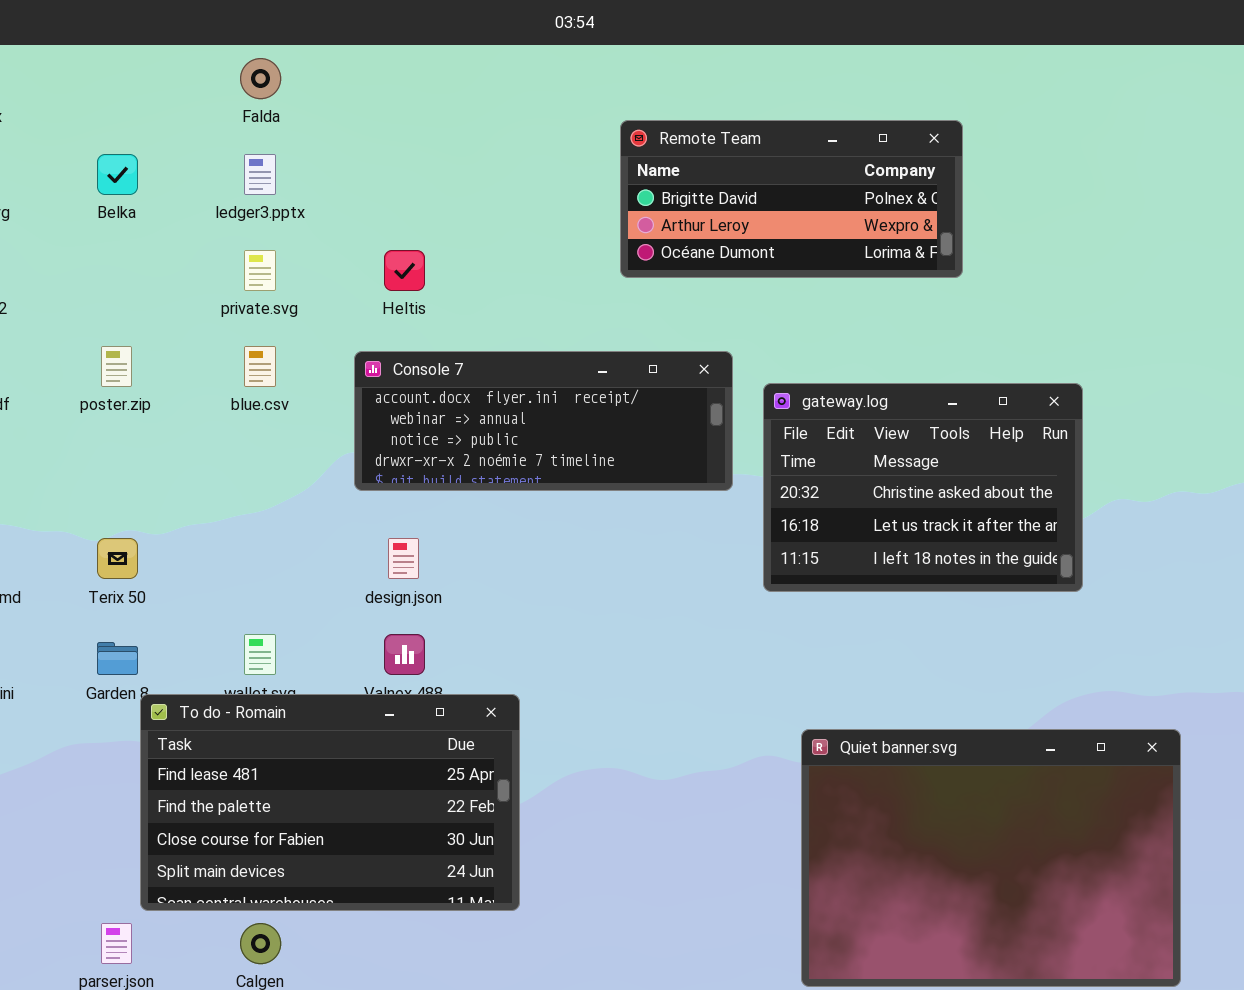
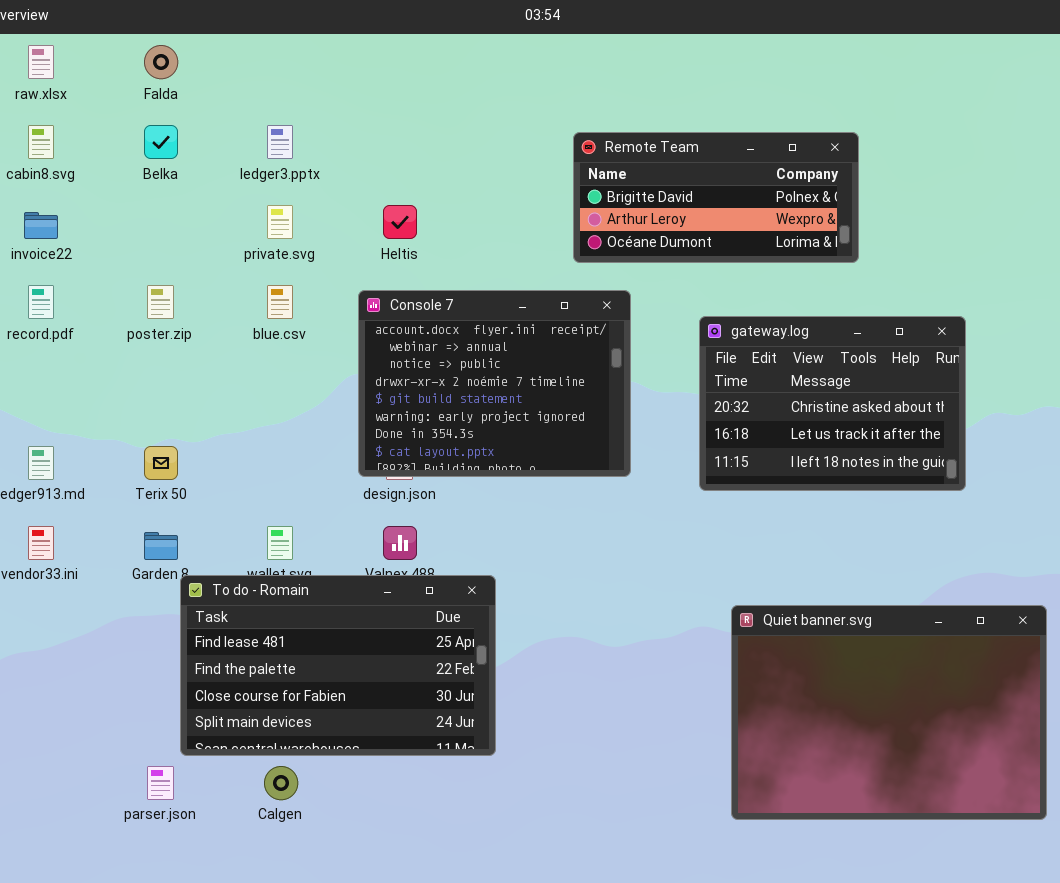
Falda: [240,58,281,99] -> [144,45,178,79], moved
Remote Team: [620,120,963,278] -> [573,132,859,263], moved
Console 7: [354,351,733,491] -> [358,290,631,477], resized

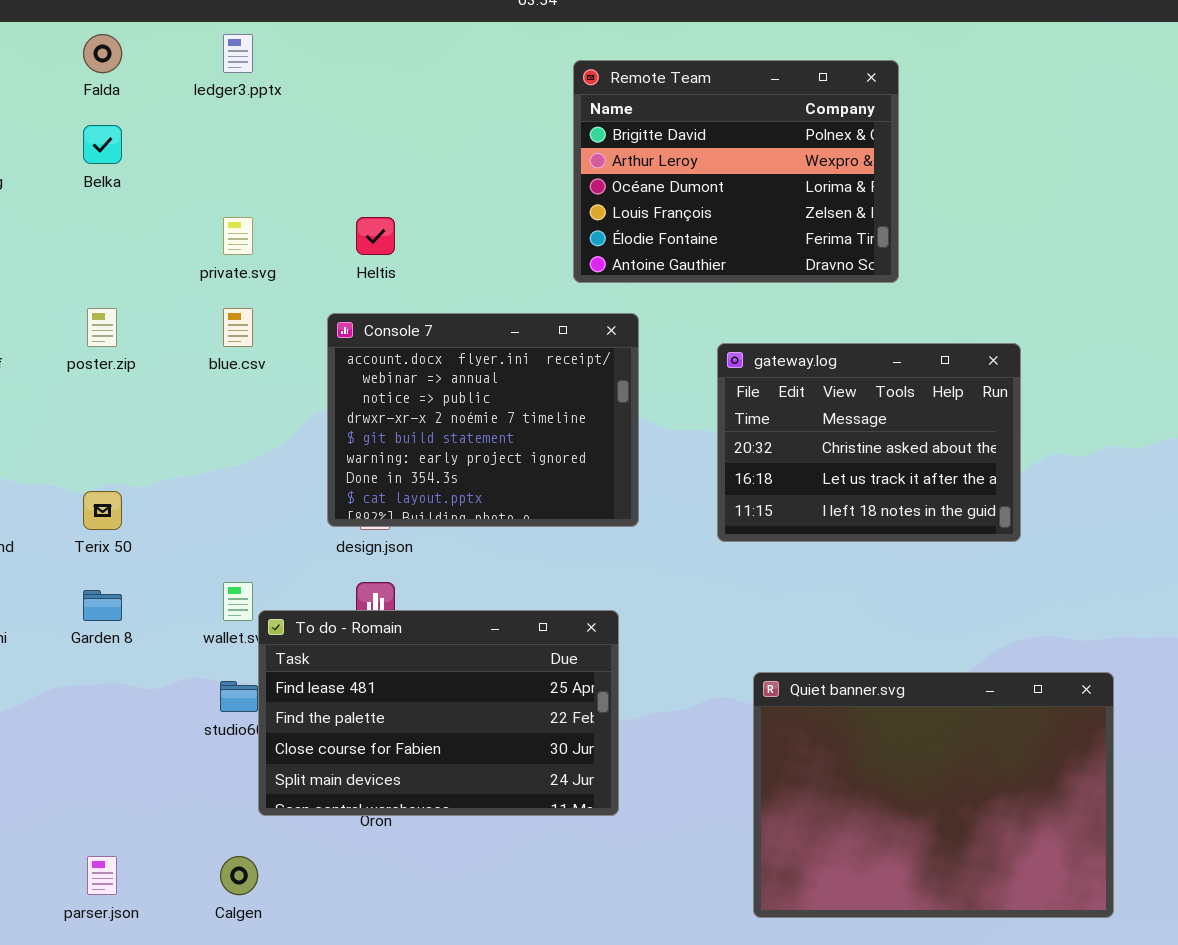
ledger3.pptx: [267,125,293,159] -> [223,34,253,73], moved
Remote Team: [573,132,859,263] -> [573,60,899,283], resized
To do - Romain: [180,575,496,756] -> [258,610,619,816], moved

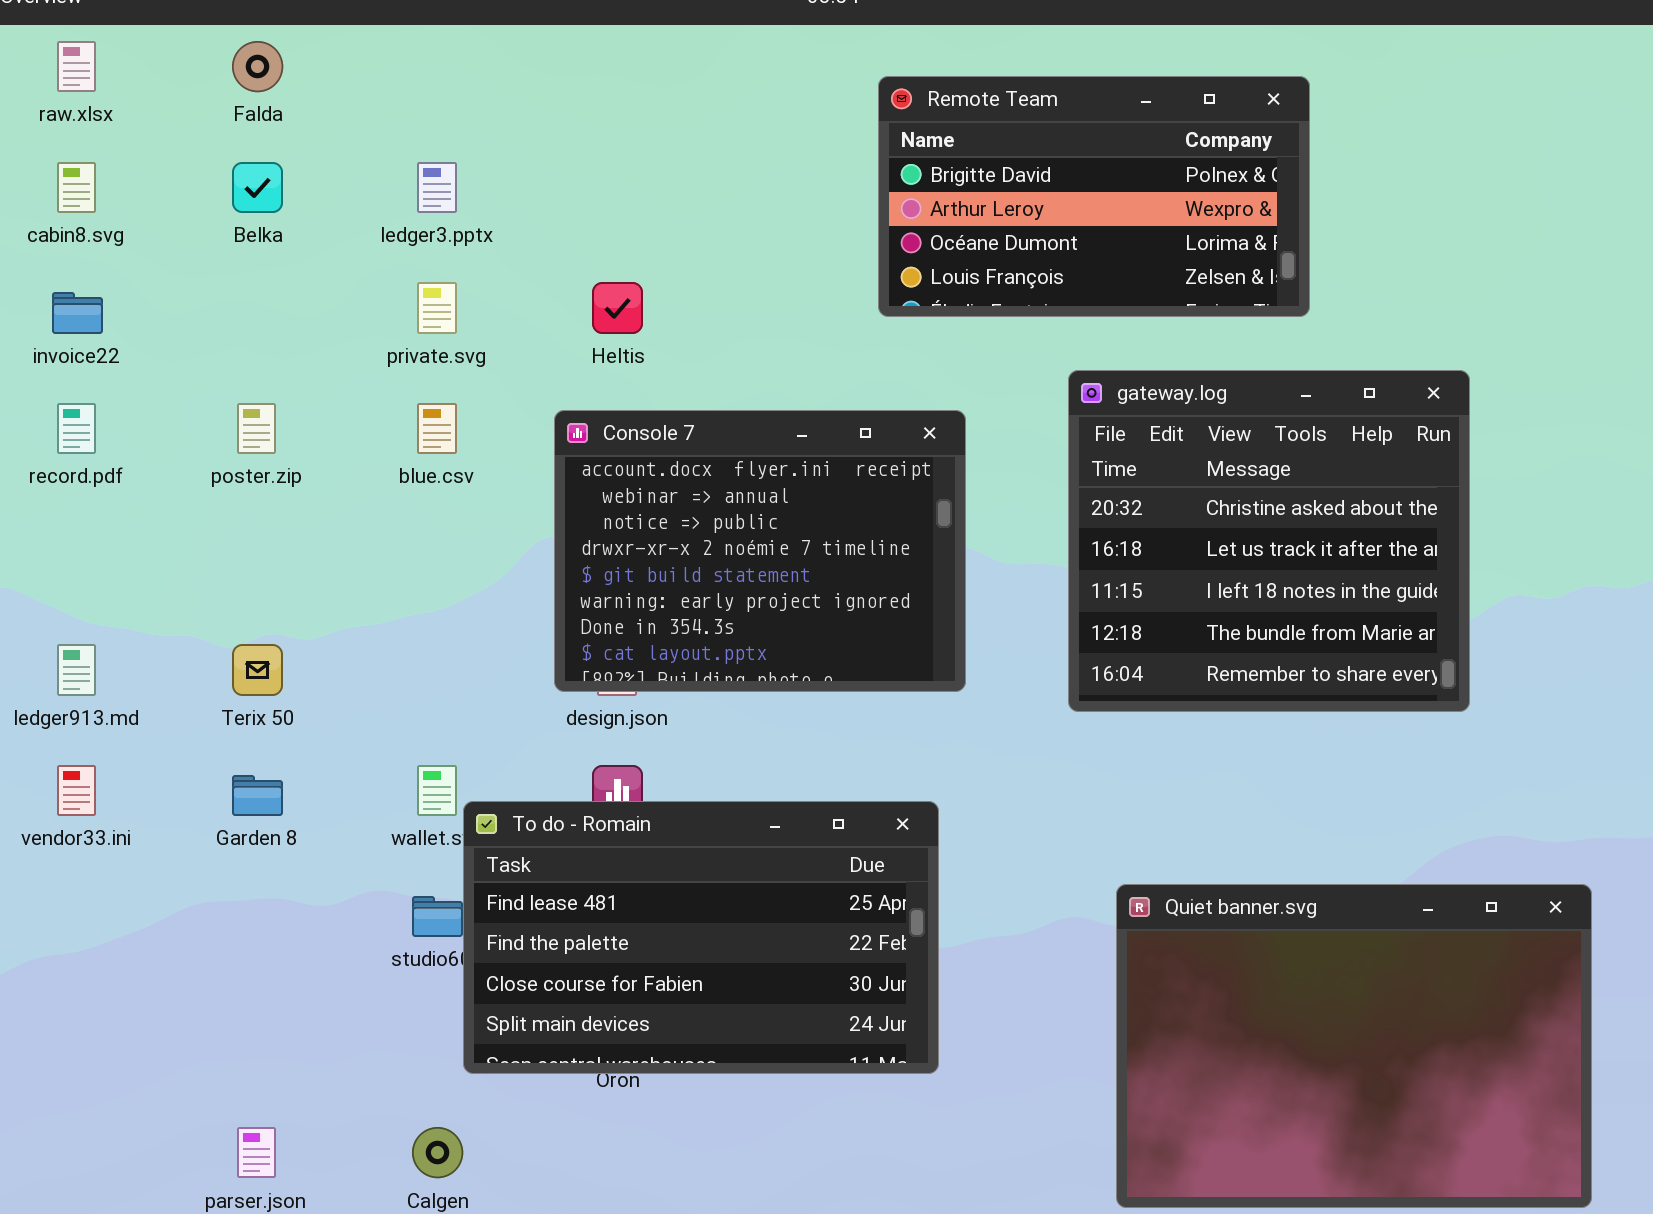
ledger3.pptx: [223,34,253,73] -> [417,162,457,213], moved
Remote Team: [573,60,899,283] -> [878,76,1310,317], resized
gateway.log: [717,343,1021,542] -> [1068,370,1470,712], resized

